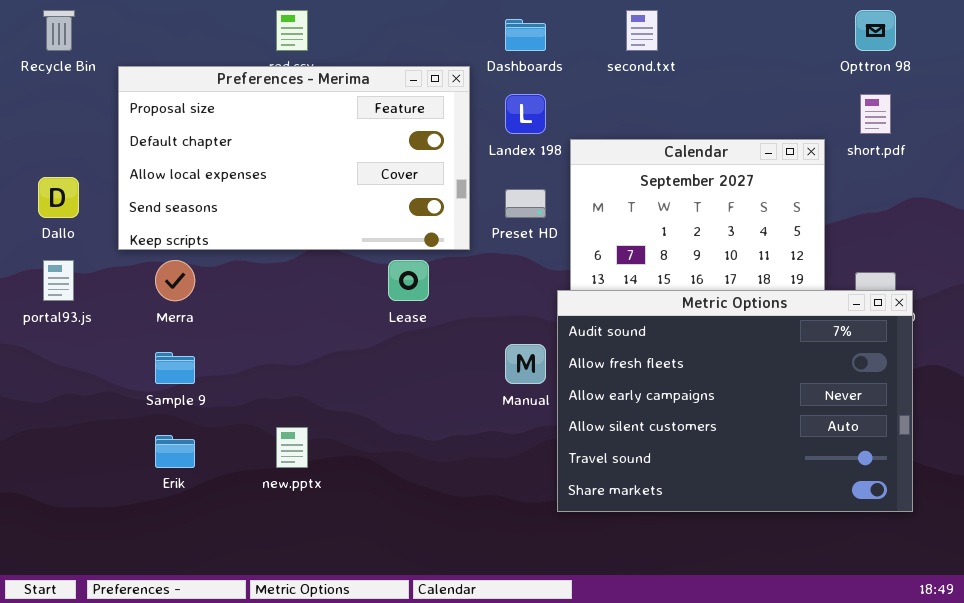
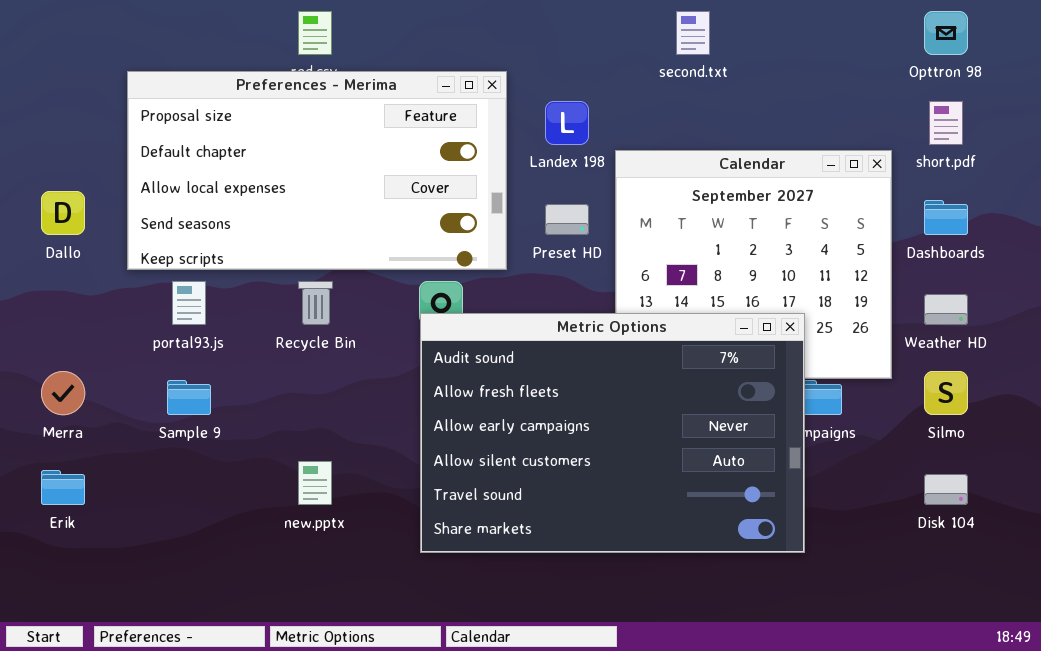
Recycle Bin: [43,10,75,51] -> [298,281,333,325], moved
Dashboards: [505,19,546,51] -> [924,200,968,235], moved
portal93.js: [43,260,74,301] -> [172,281,206,325], moved
Merra: [155,260,195,301] -> [41,371,85,415], moved
Metric Options: [557,290,913,512] -> [420,313,805,553], moved
Erik: [155,435,195,468] -> [41,470,85,505], moved

